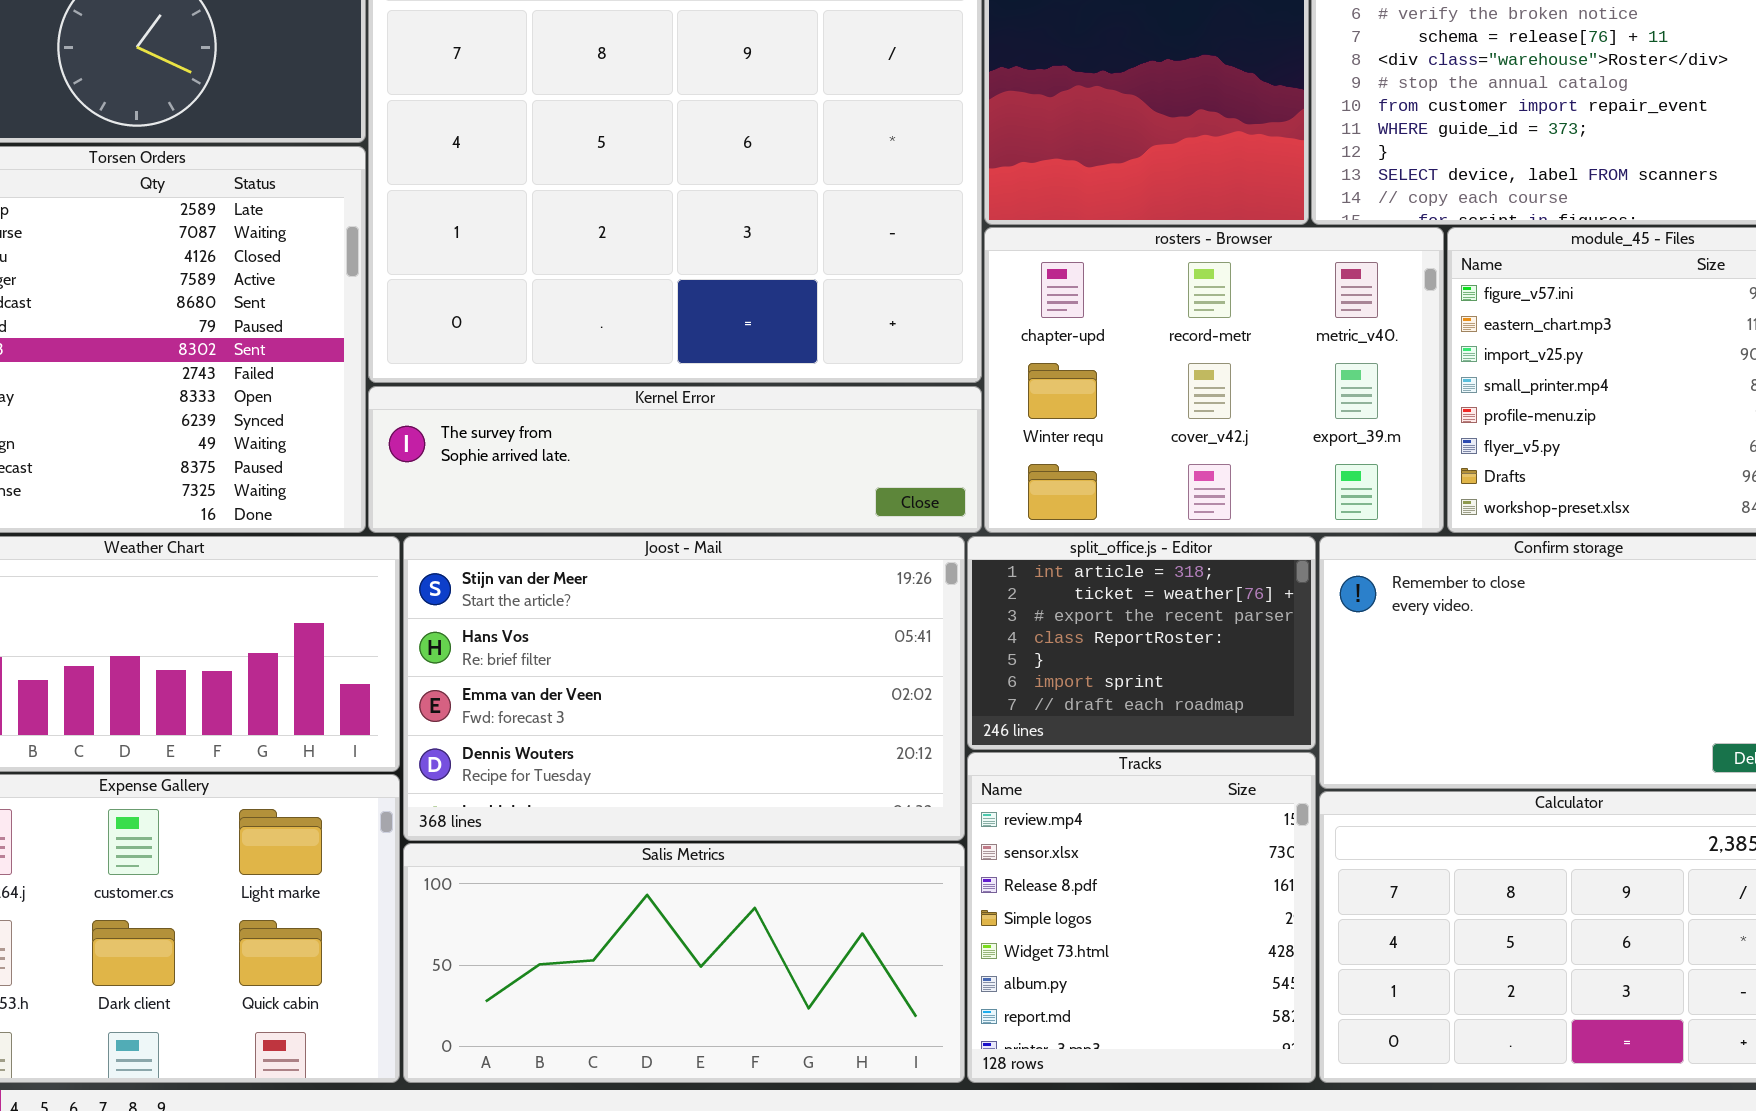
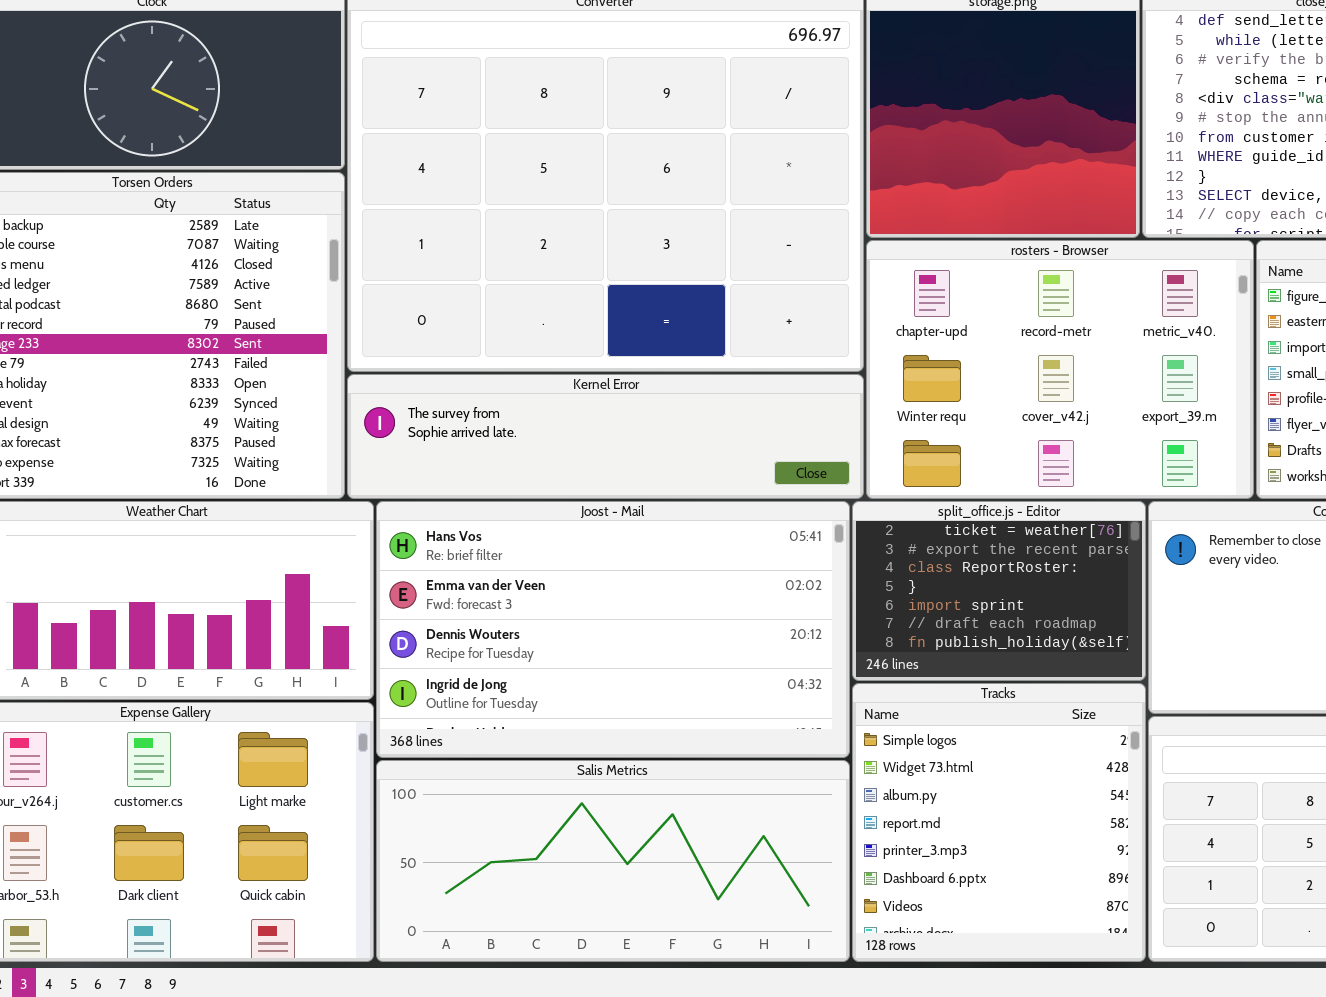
Joost - Mail: [403,536,965,841] -> [376,501,850,758], scrolled down 1 row
split_office.js - Editor: [967,536,1316,750] -> [852,501,1146,681], scrolled down 1 row
Tracks: [967,752,1316,1083] -> [852,683,1146,962], scrolled down 3 rows

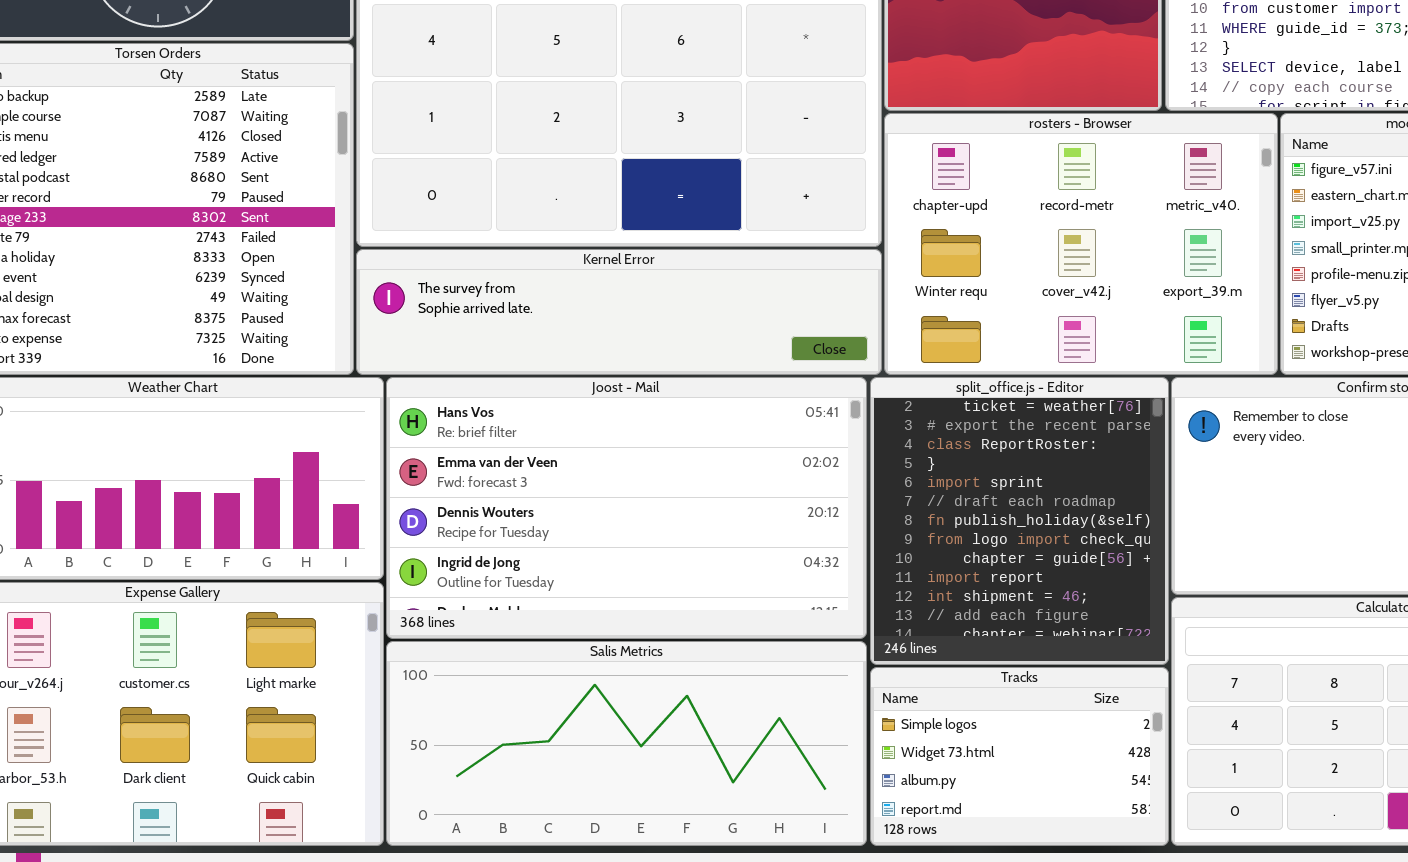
split_office.js - Editor: [852,501,1146,681] -> [870,377,1169,665], resized
Tracks: [852,683,1146,962] -> [870,667,1169,846], resized

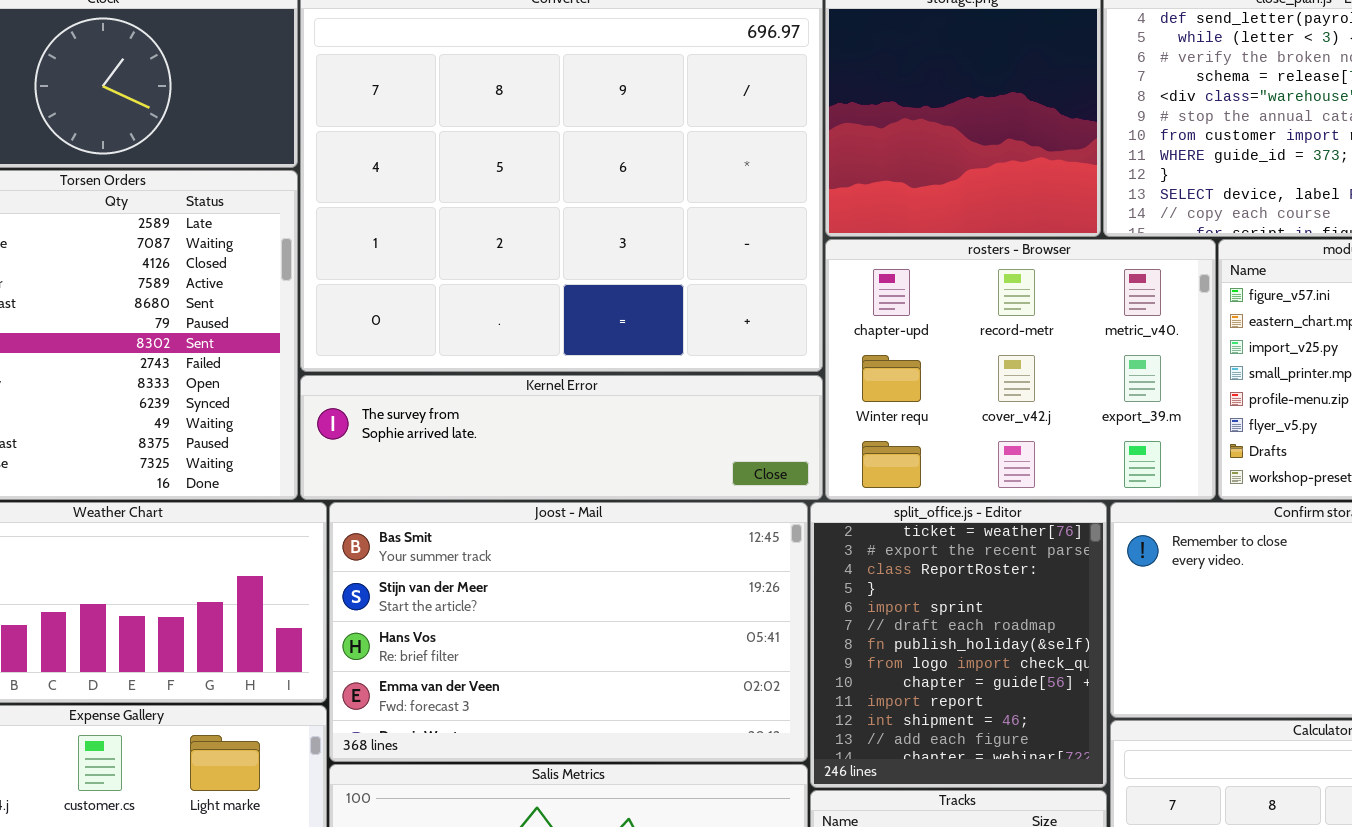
Joost - Mail: [386,377,867,639] -> [329,502,808,762], scrolled up 2 rows

